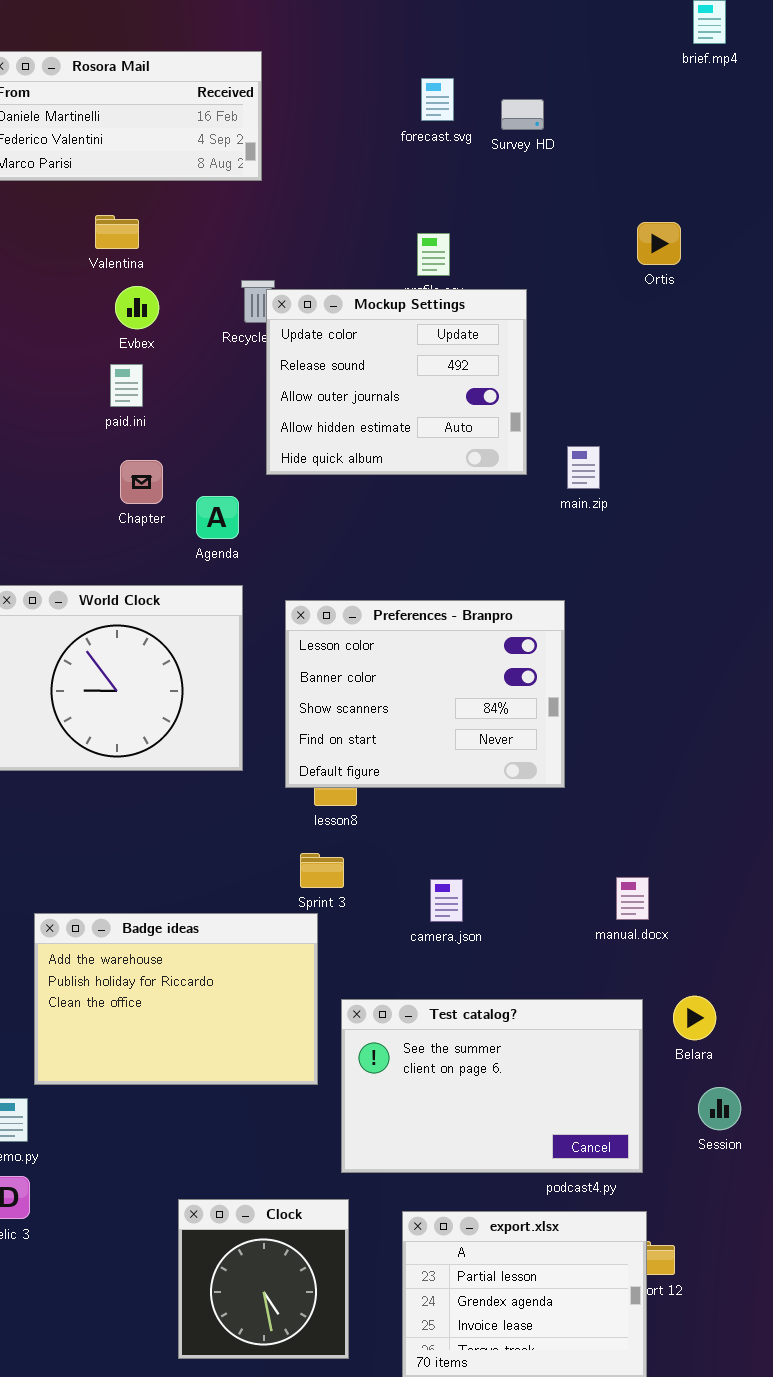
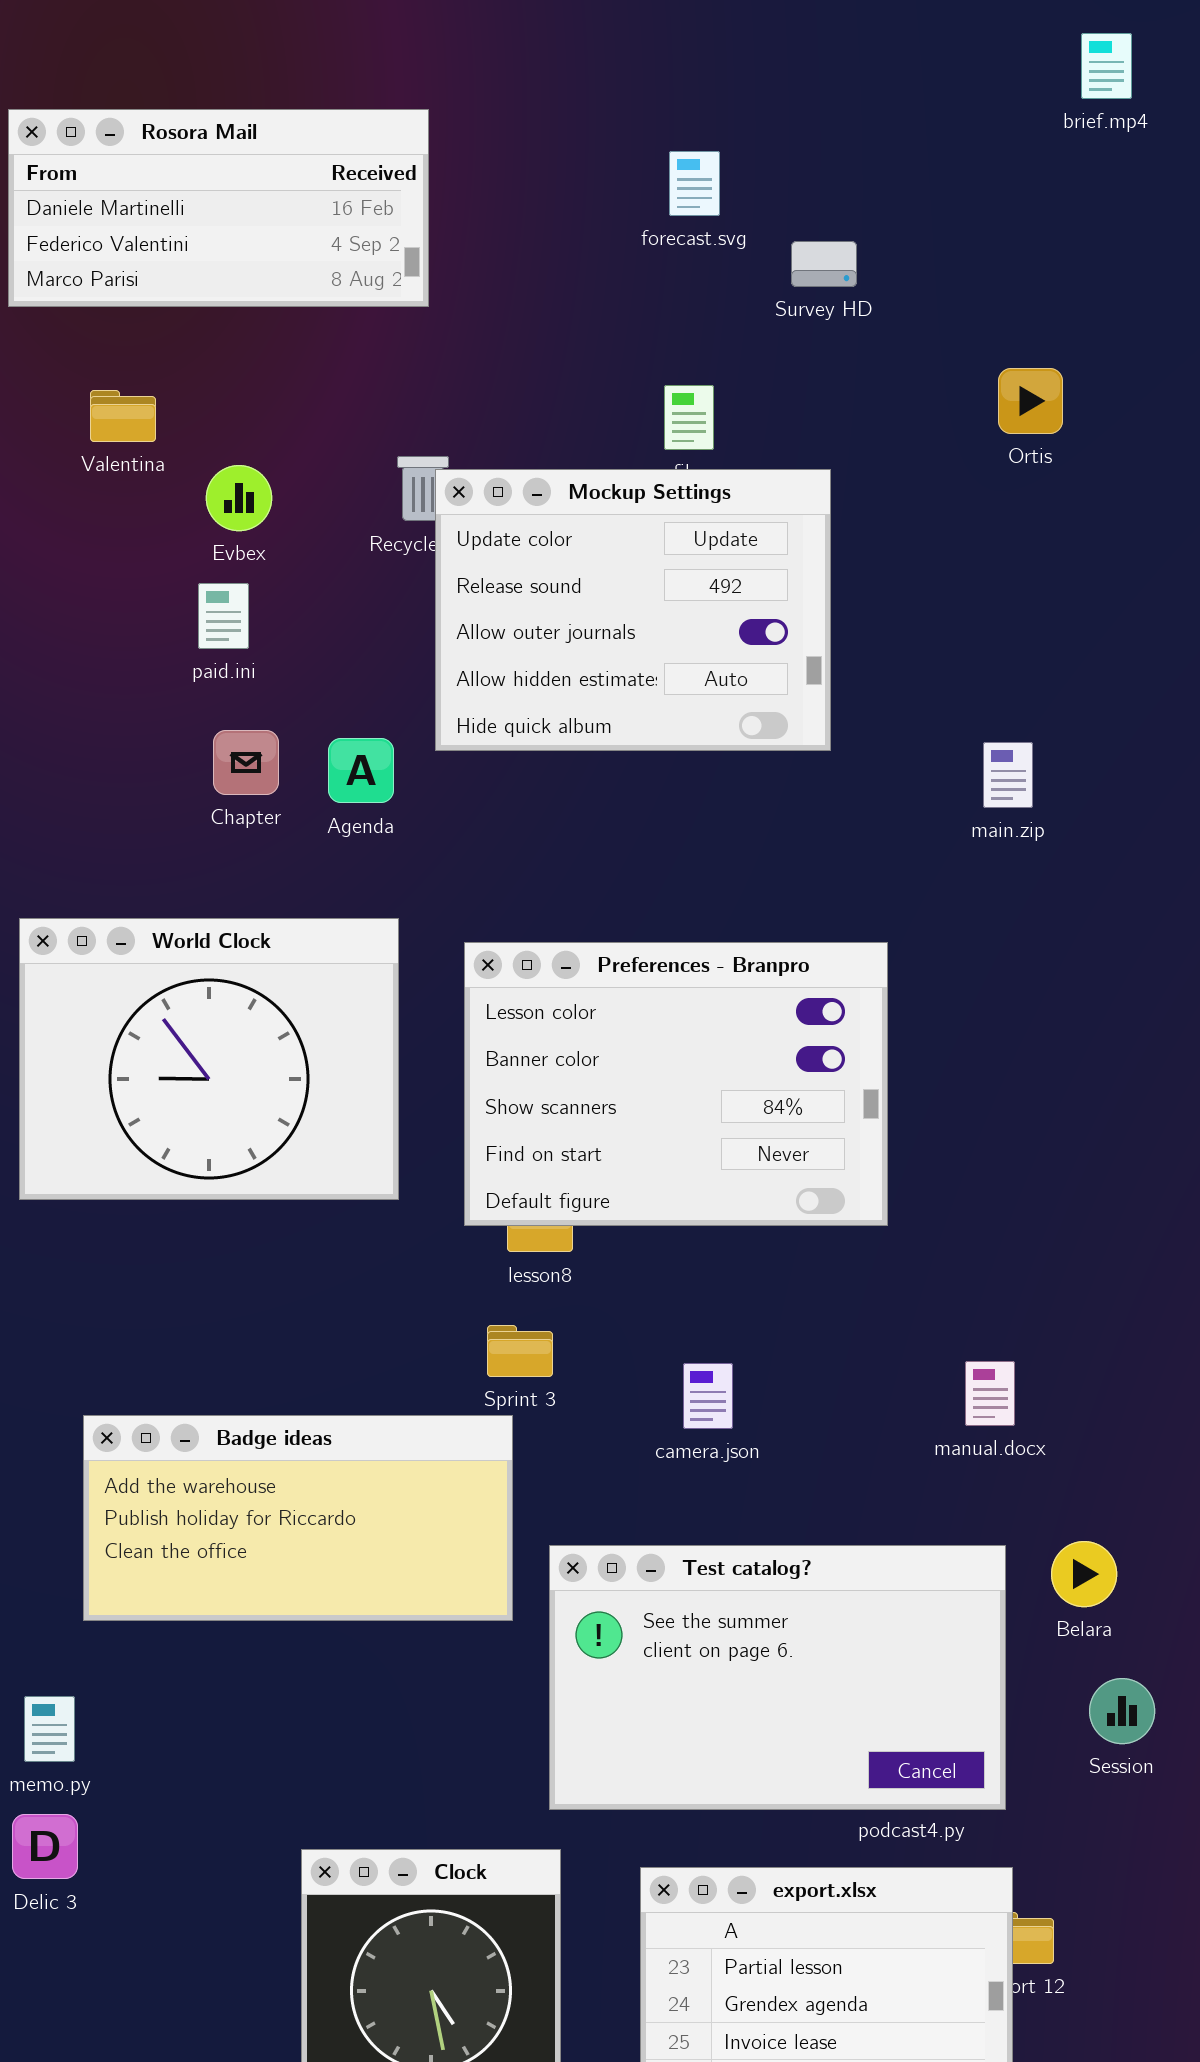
Survey HD: [501,99,544,130] -> [791,241,857,287], moved
Valentina: [95,215,139,249] -> [90,390,156,442], moved
main.zip: [567,446,600,489] -> [983,742,1033,808], moved
Agenda: [196,496,239,539] -> [328,738,394,803], moved
Badge ideas: [34,913,318,1085] -> [83,1415,513,1621], resized

